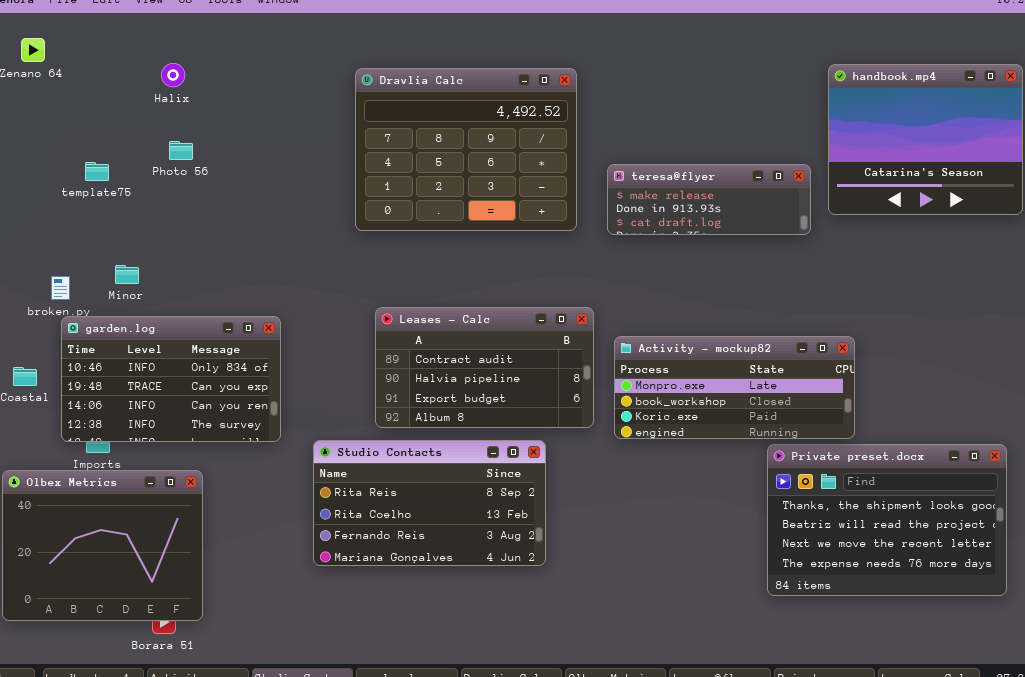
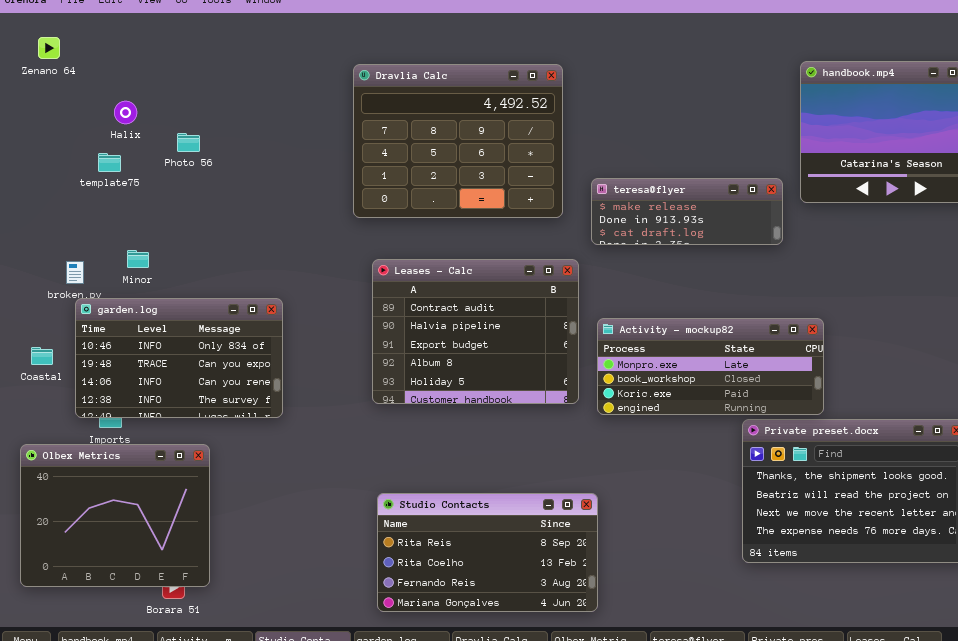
Halix: [161,63,185,87] -> [114,101,137,124], moved
teresa@flyer: [607,164,811,235] -> [591,178,783,245], moved
Leases - Calc: [375,307,594,428] -> [372,259,579,404], resized
Studio Contacts: [313,440,546,566] -> [377,493,598,612], moved

